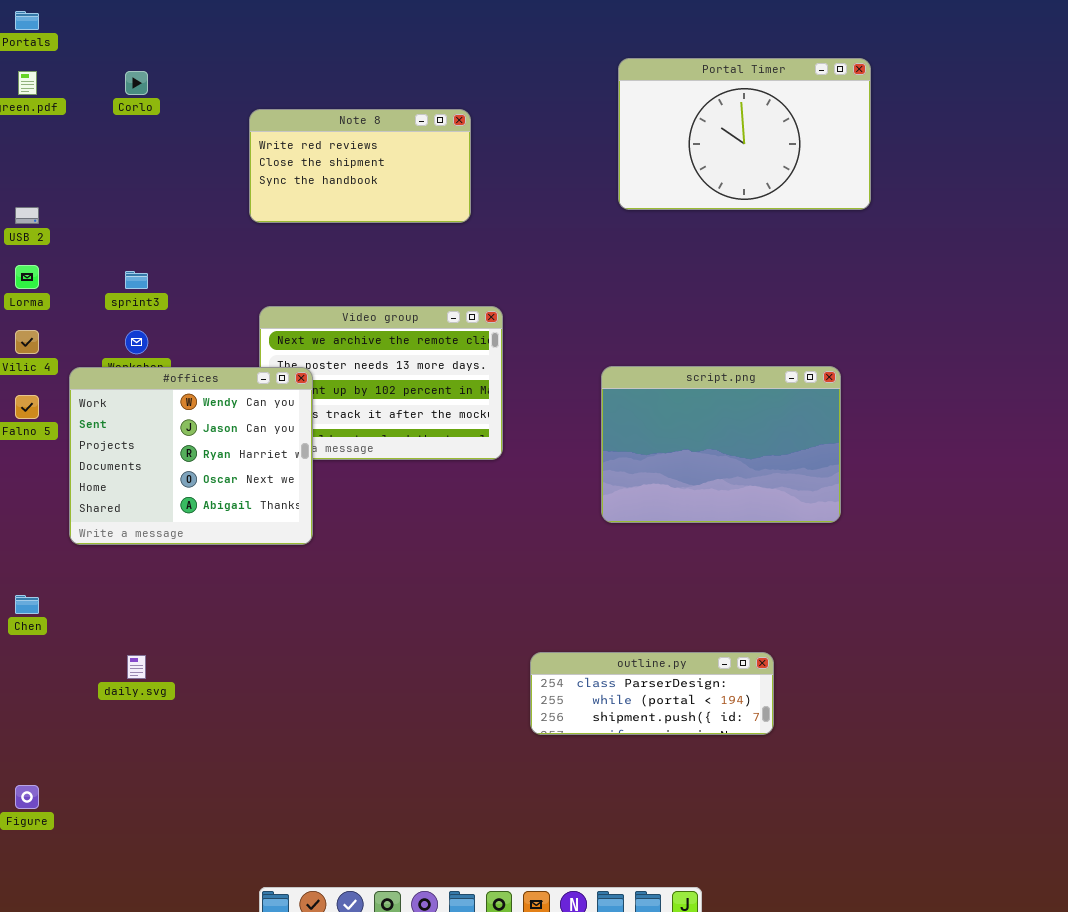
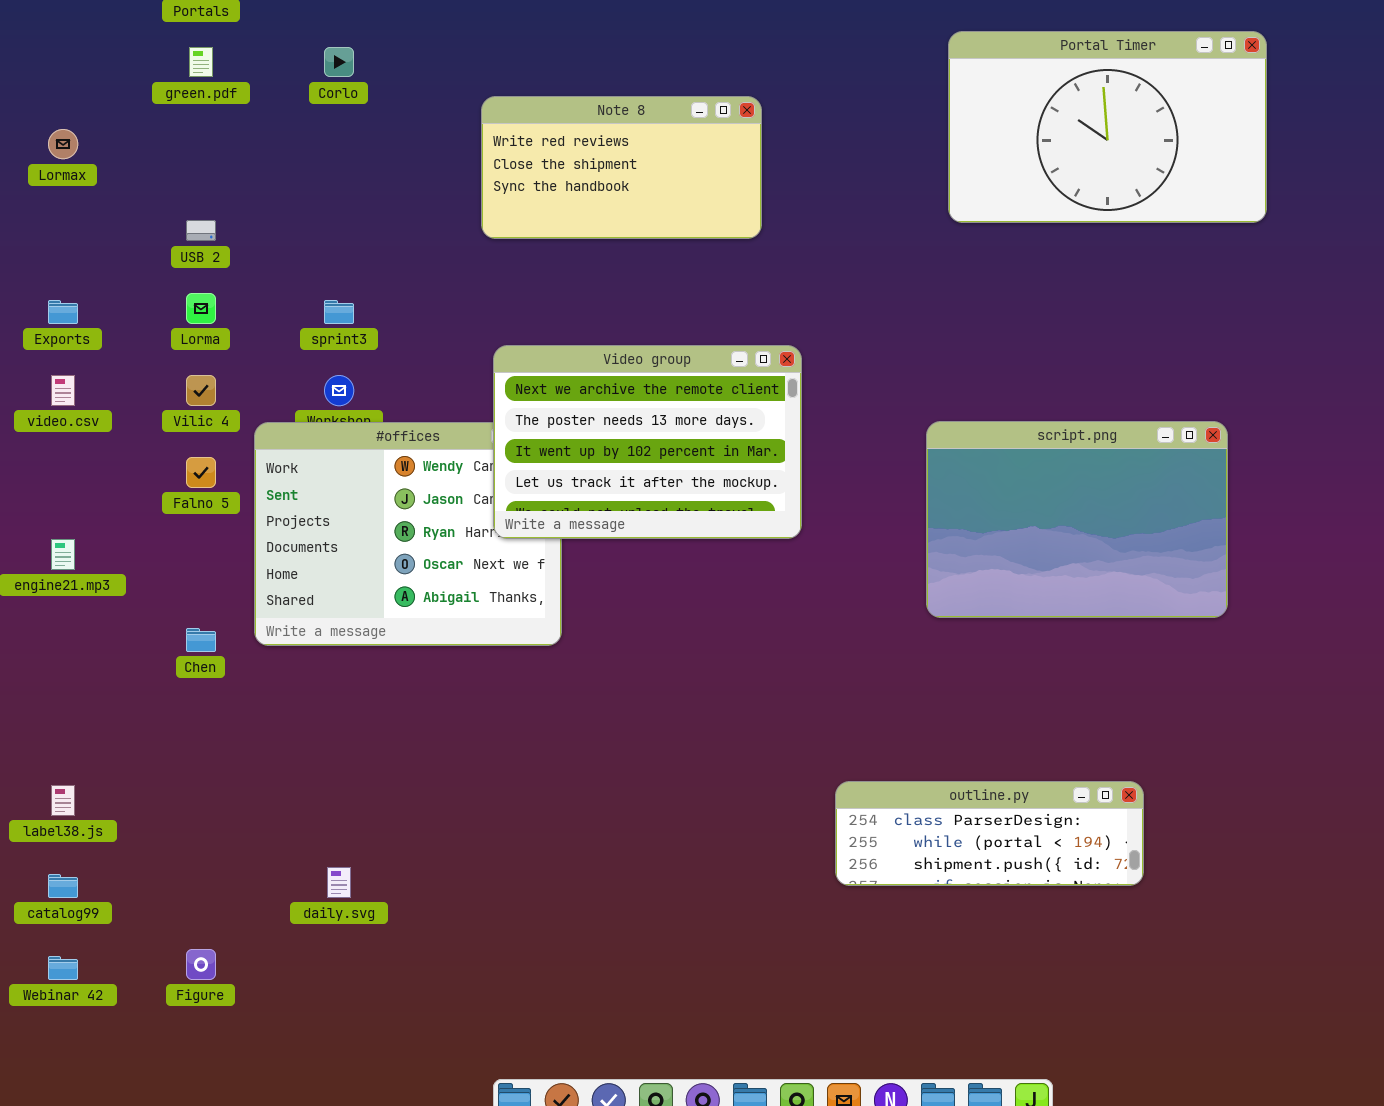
Video group: [259,306,503,460] -> [493,345,802,539], raised
Chen: [15,595,39,614] -> [186,628,216,652], moved
daily.svg: [127,655,146,679] -> [327,867,351,898], moved

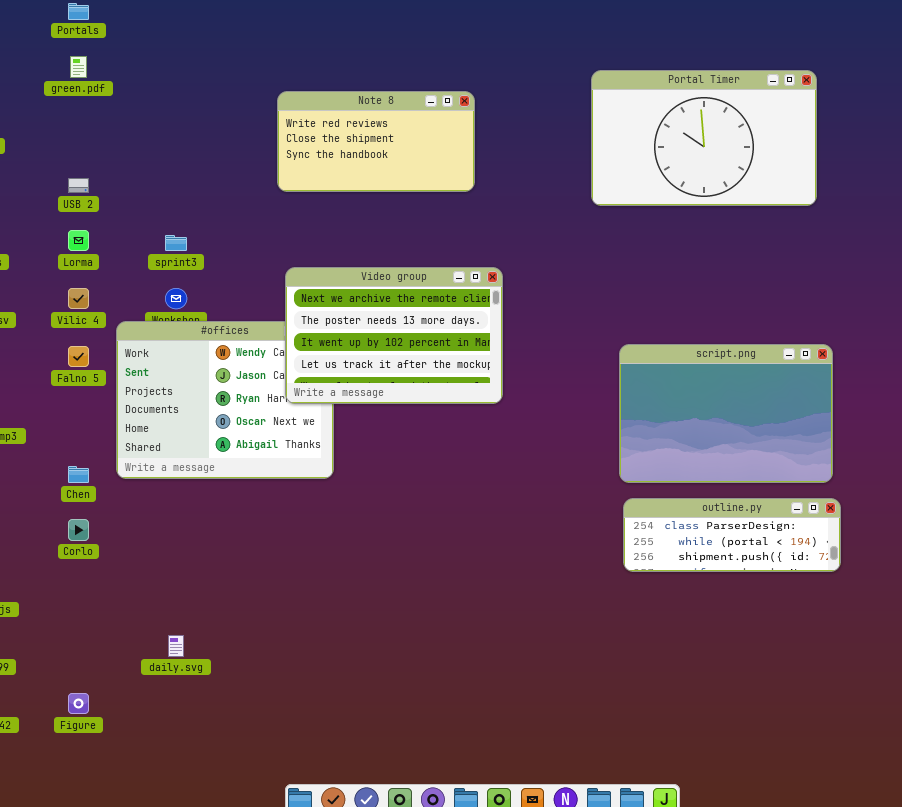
Portal Timer: [948,31,1267,223] -> [591,70,817,206], moved
Corlo: [324,47,354,77] -> [68,519,89,541], moved
script.png: [926,421,1228,618] -> [619,344,833,483], moved
outline.py: [835,781,1144,886] -> [623,498,841,572], moved

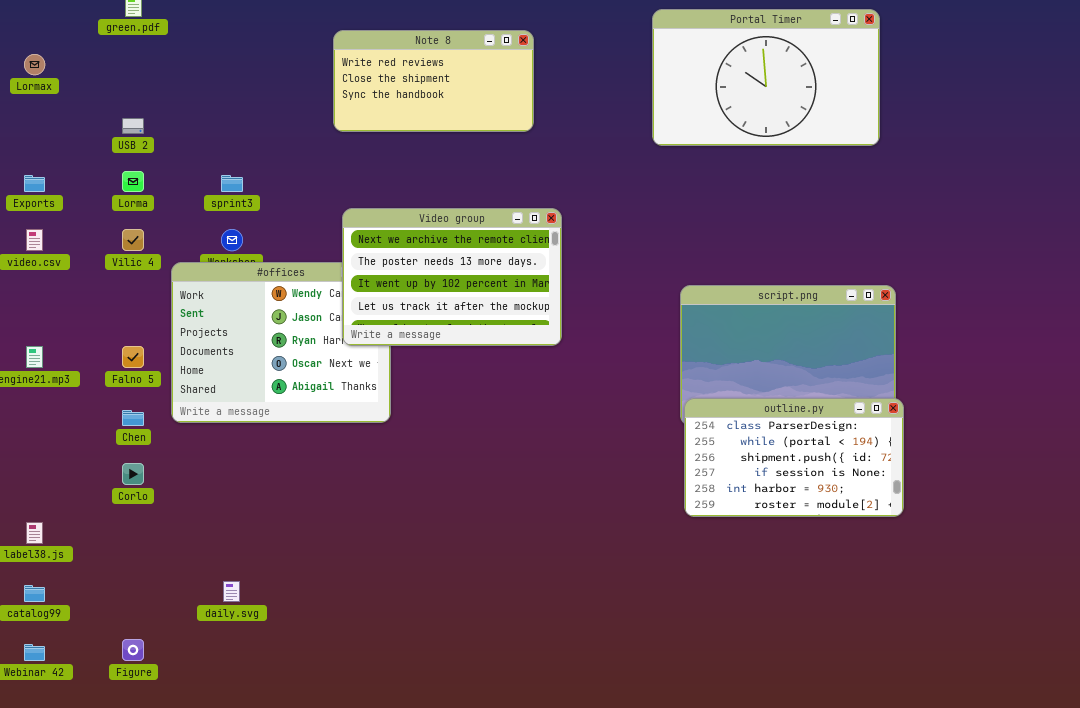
Falno 5: [68,346,89,367] -> [122,346,144,368], moved
outline.py: [623,498,841,572] -> [684,398,904,517], resized

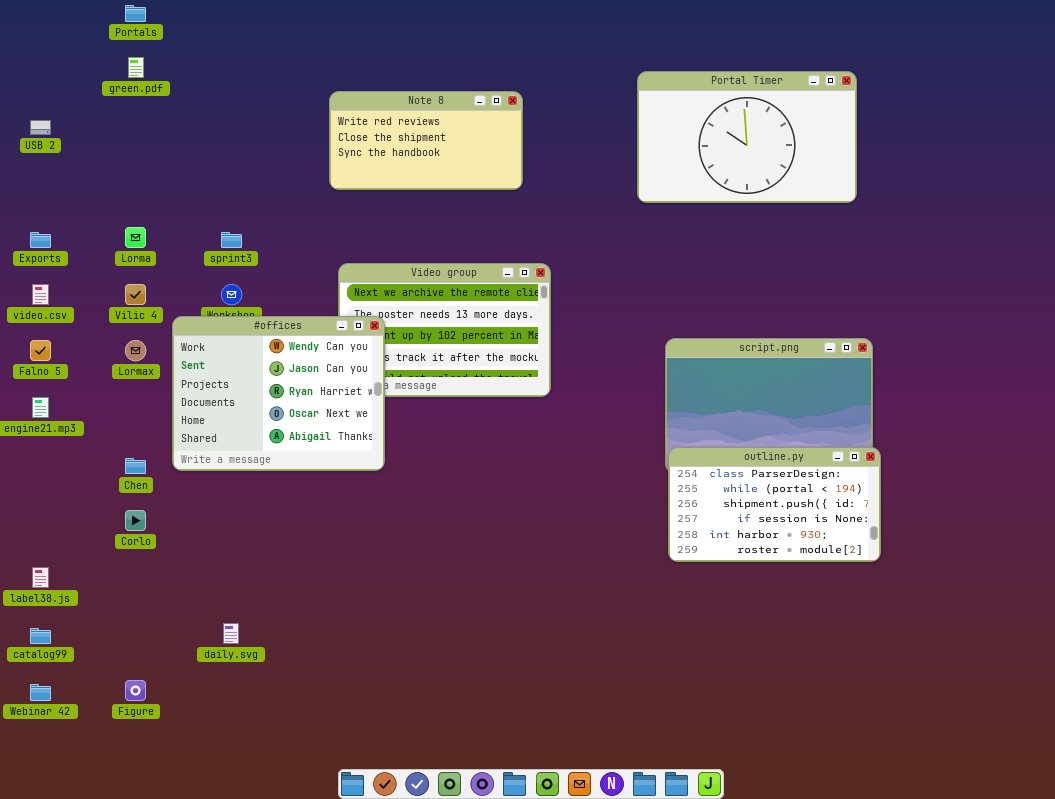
Lormax: [24,54,45,75] -> [125,340,146,361], moved
USB 2: [122,118,144,134] -> [30,120,51,135], moved
#offices: [171,262,391,423] -> [172,316,385,471], raised
Falno 5: [122,346,144,368] -> [30,340,51,361], moved

